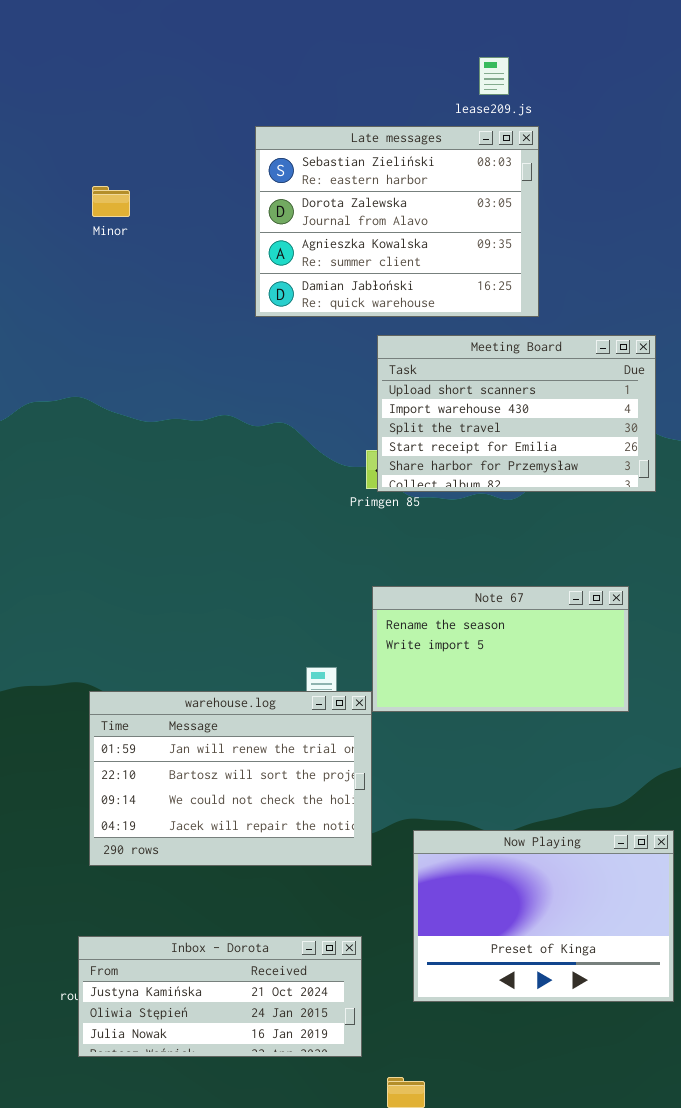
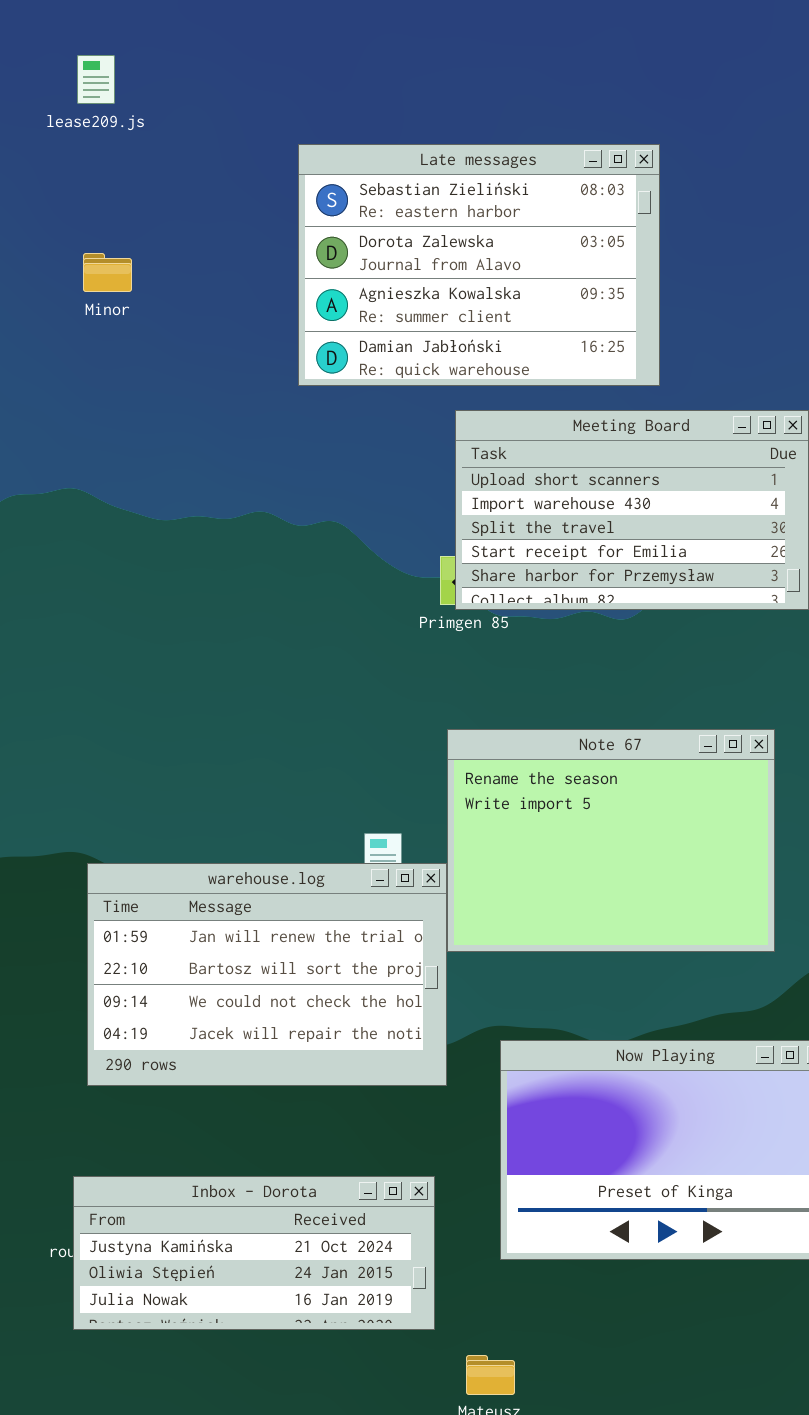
lease209.js: [479,57,509,95] -> [77,55,115,104], moved
Minor: [92,186,130,217] -> [83,253,132,292], moved
Note 67: [372,586,629,712] -> [447,729,775,952], resized

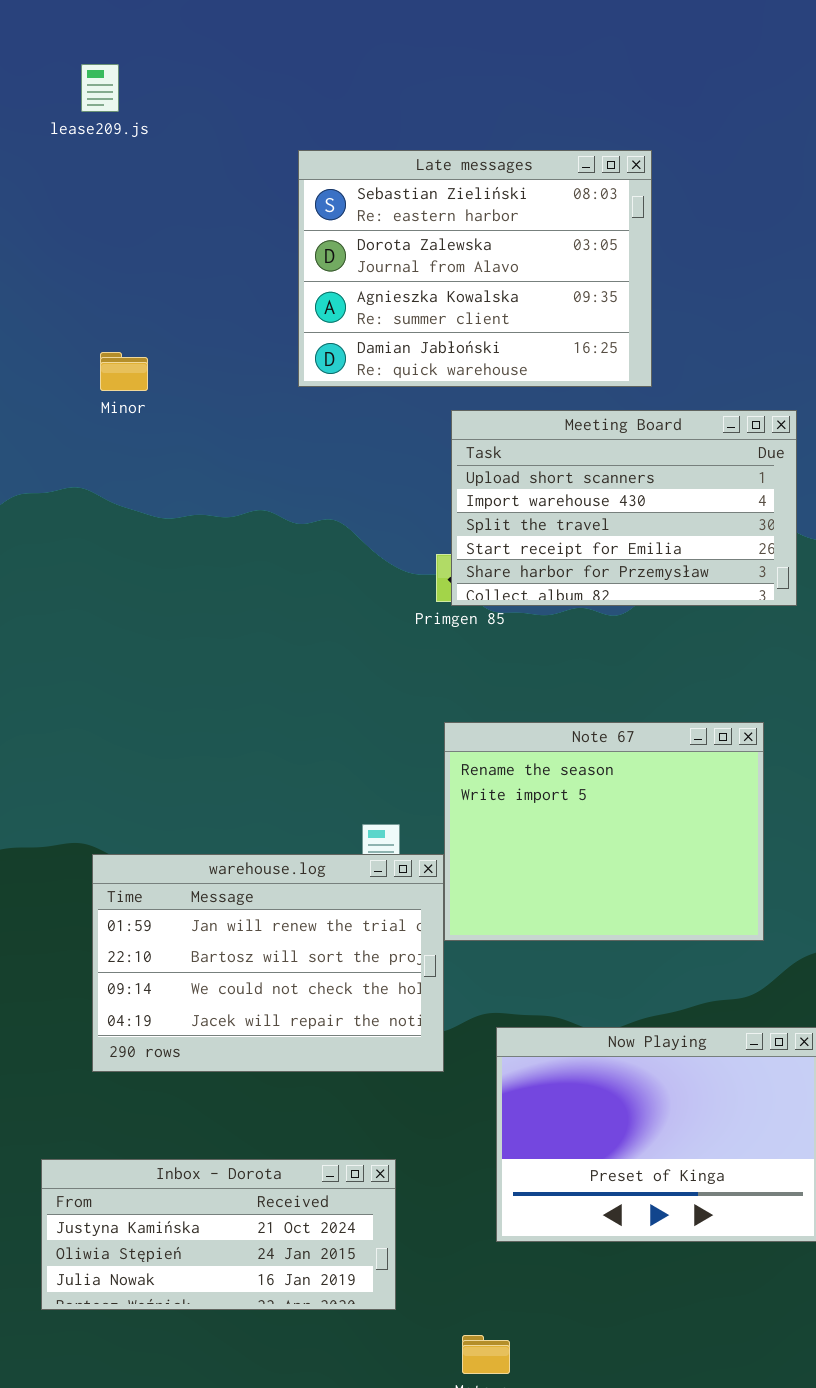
Minor: [83,253,132,292] -> [100,352,148,391], moved
Inbox - Dorota: [73,1176,435,1330] -> [41,1159,396,1310], moved

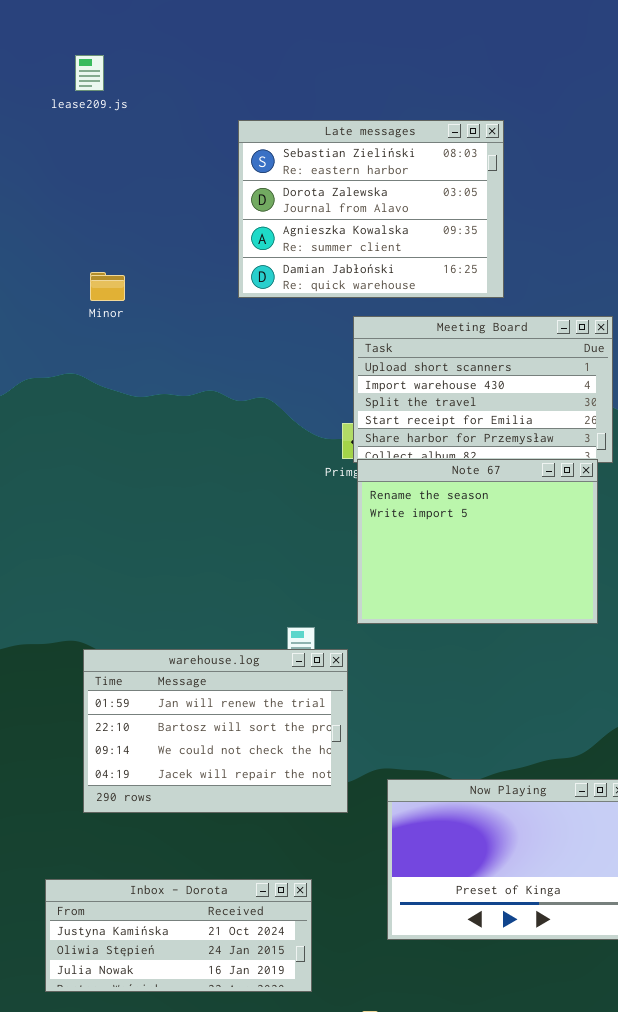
Note 67: [444,722,764,941] -> [357,459,598,624], moved

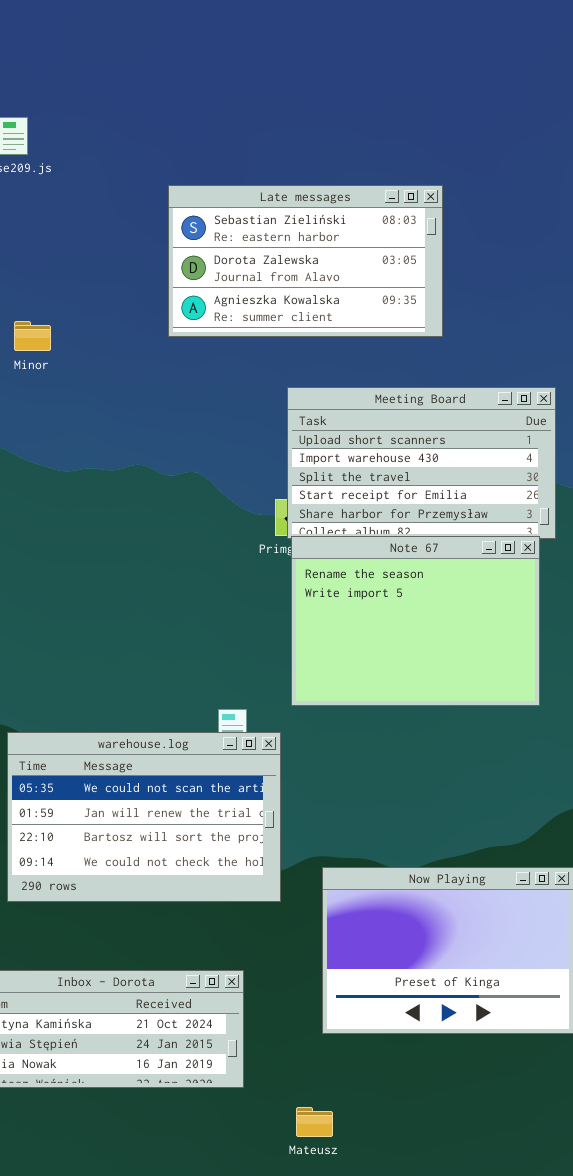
Late messages: [238,120,504,298] -> [168,185,443,337], resized
Minor: [90,272,125,301] -> [14,321,51,351], moved
warehouse.log: [83,649,348,813] -> [7,732,281,902], scrolled up 1 row

